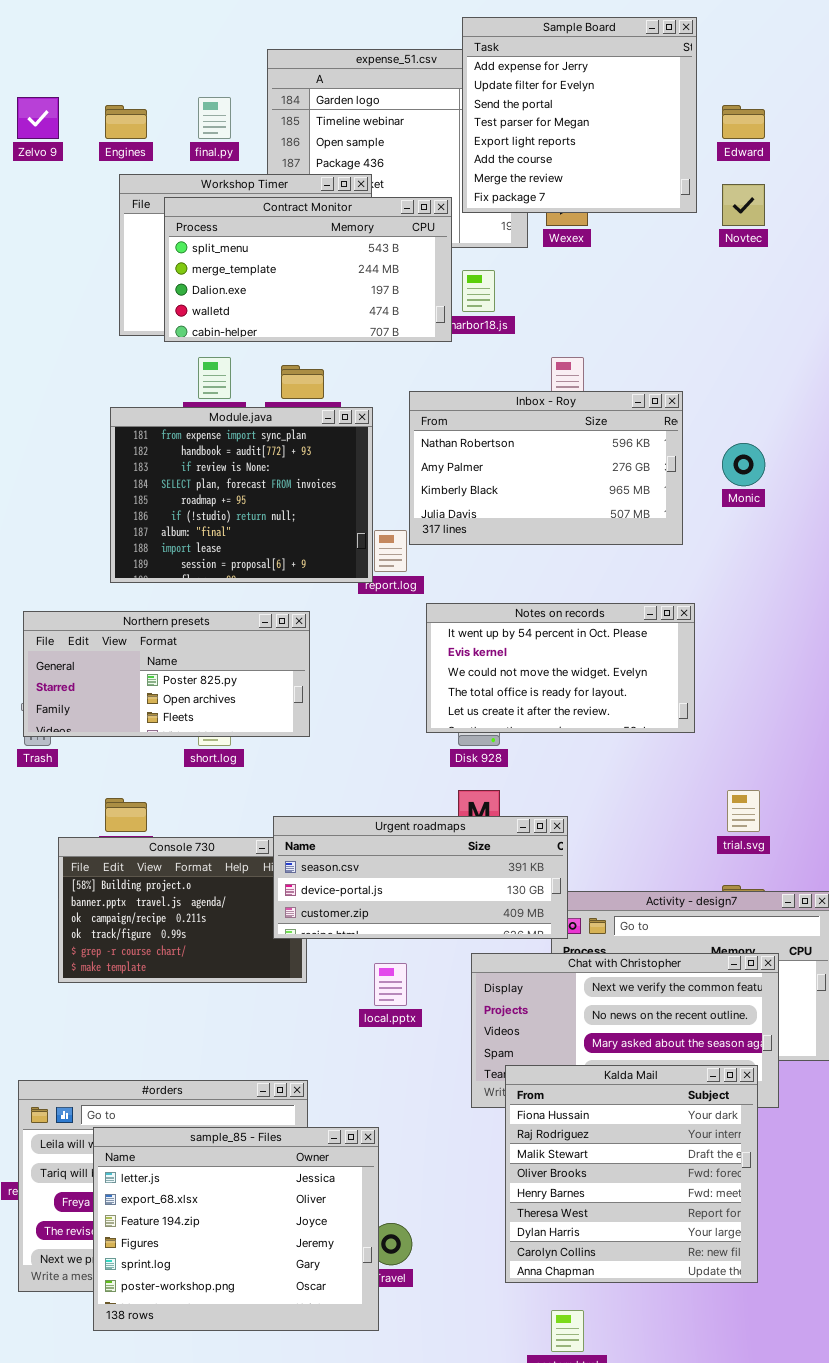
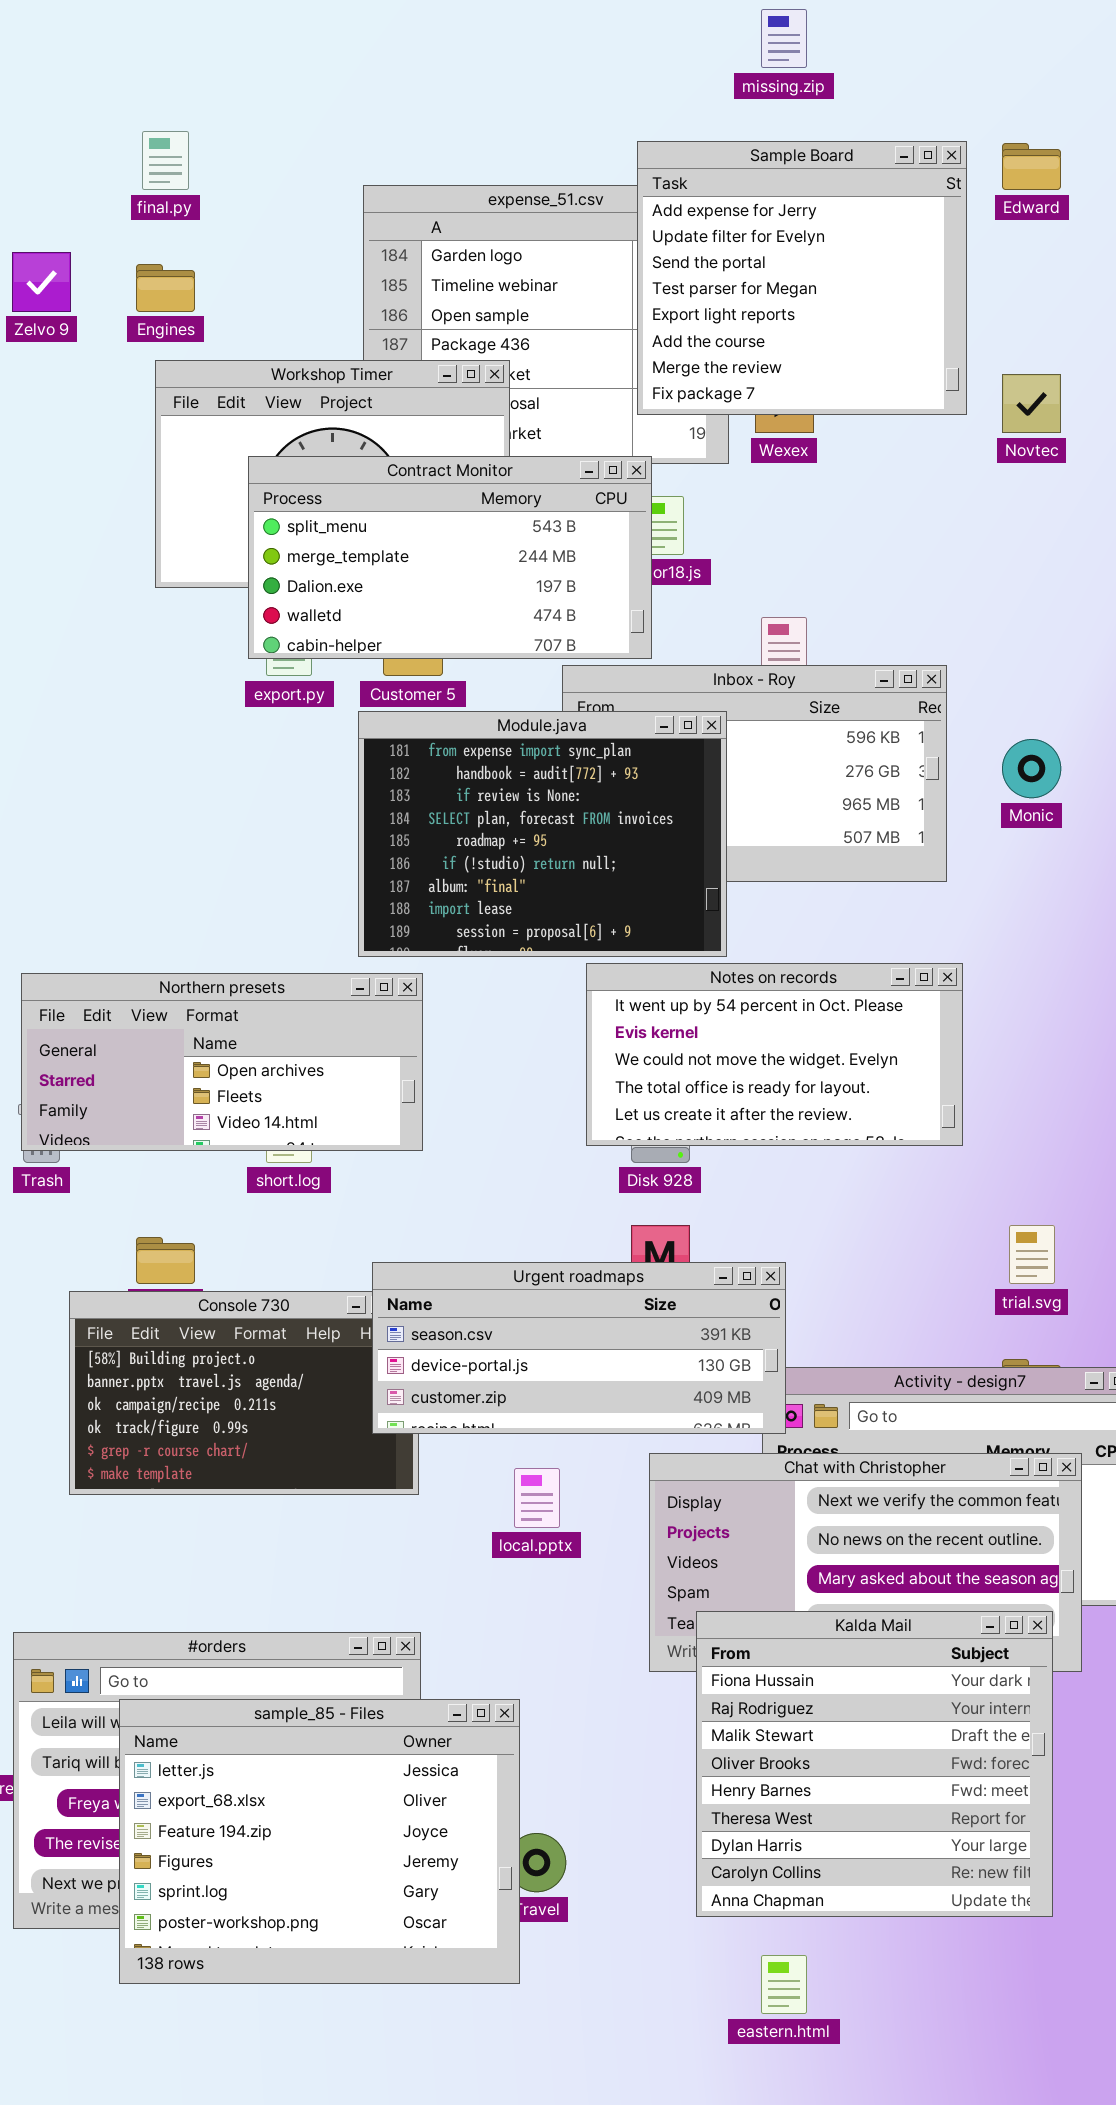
final.py: [198,97,231,139] -> [142,131,189,190], moved
Edward: [722,105,765,139] -> [1002,143,1061,190], moved
Contract Monitor: [164,197,452,342] -> [248,456,652,659], moved
Module.java: [110,407,373,583] -> [358,711,727,957], moved
Northern presets: [23,611,310,737] -> [21,973,423,1151], scrolled down 1 row

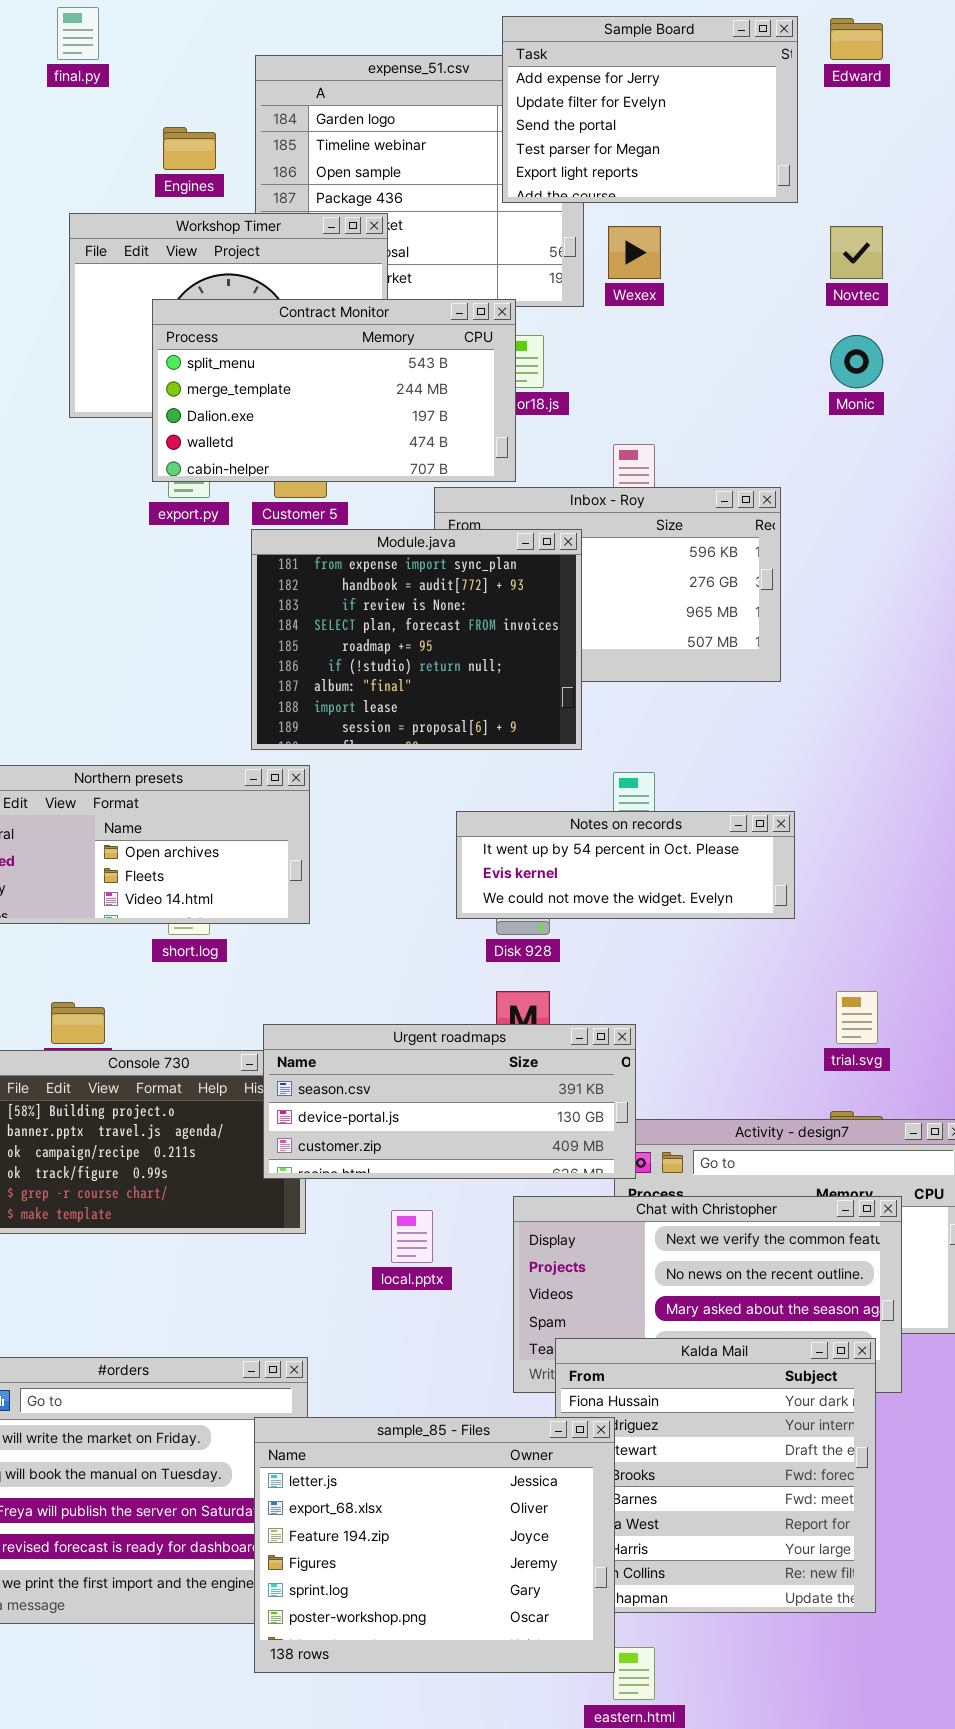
Sample Board: [637,141,967,415] -> [502,16,798,203], resized
Engines: [136,264,195,312] -> [163,127,216,170], moved
Monic: [1002,739,1061,798] -> [830,335,883,388], moved
Notes on records: [586,963,963,1146] -> [456,811,795,919], resized
sample_85 - Files: [119,1699,520,1984] -> [254,1417,615,1673], moved

